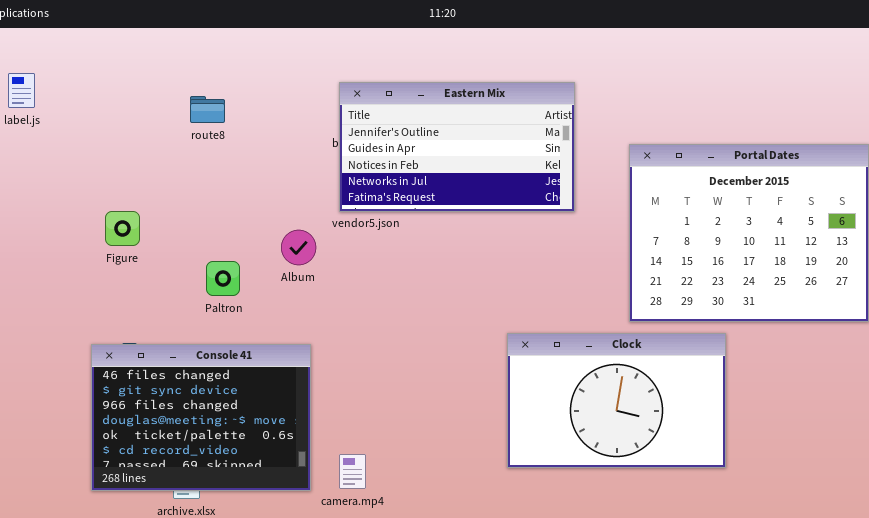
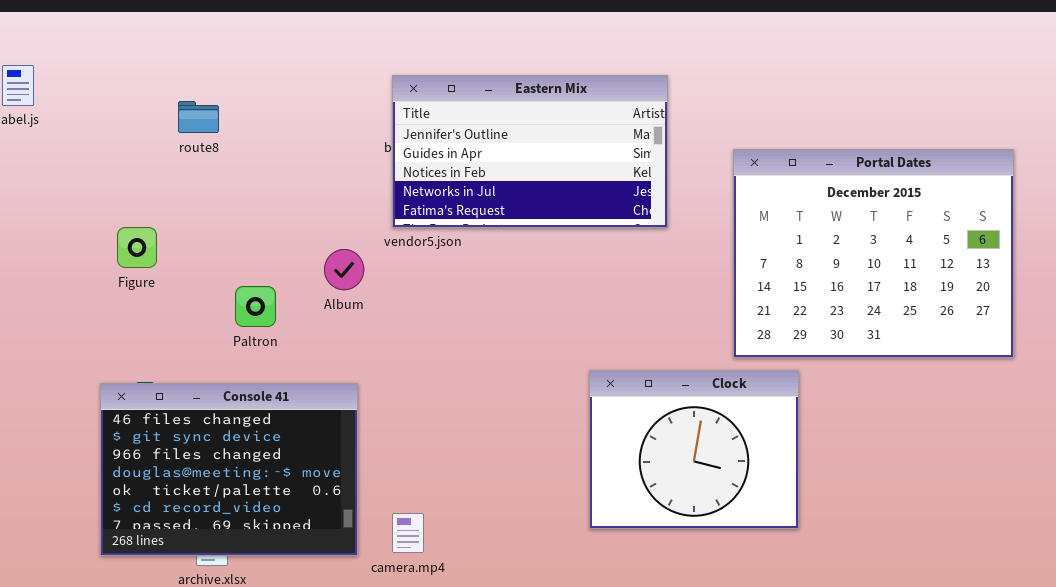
route8: [190,96,225,123] -> [178,101,219,133], moved
Clock: [507,333,726,468] -> [589,370,799,529], resized

